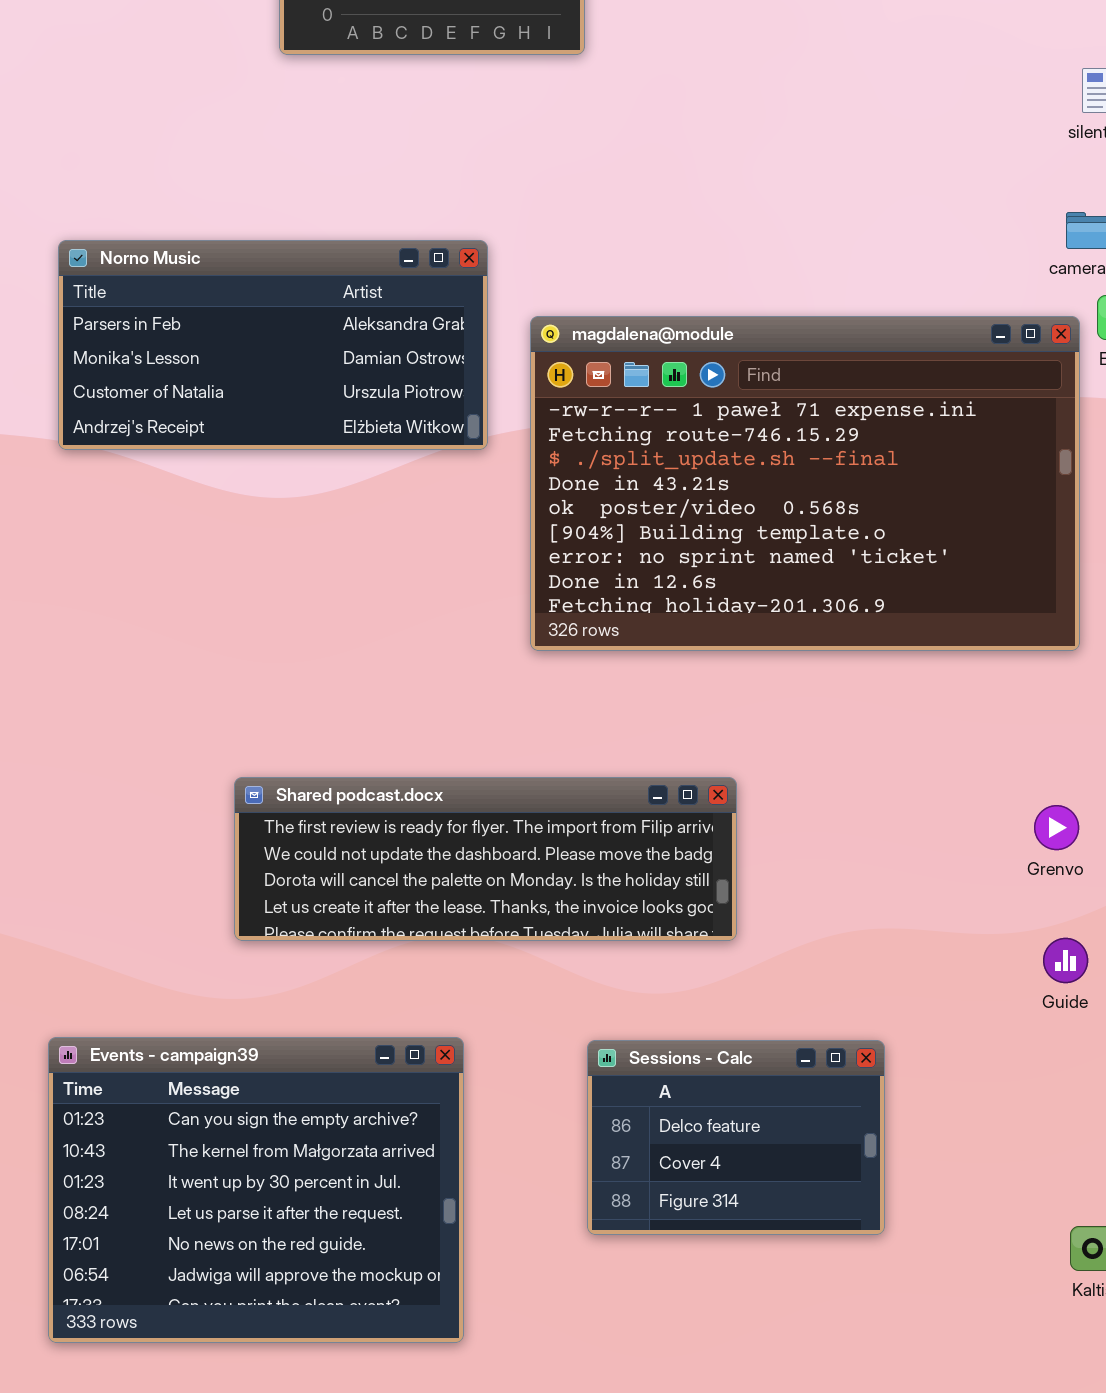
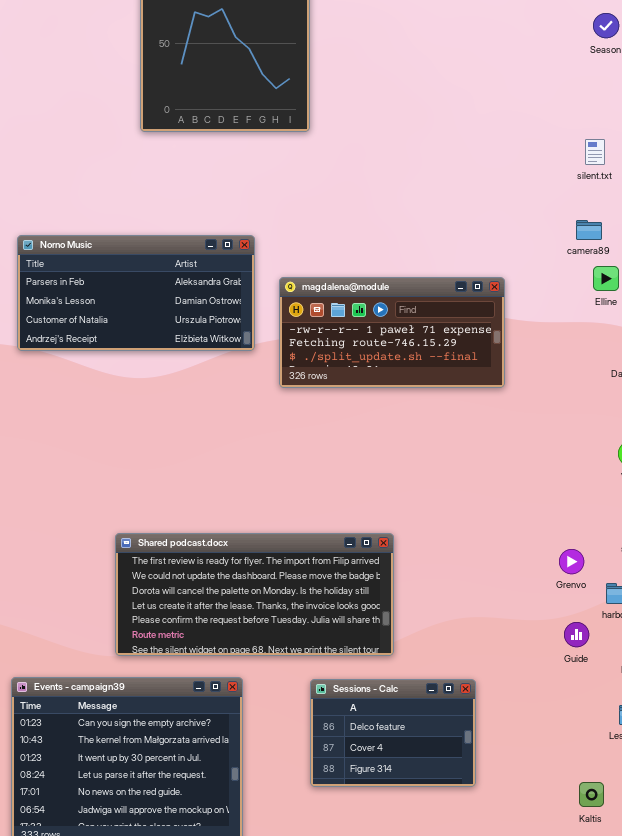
magdalena@module: [530,316,1080,651] -> [279,277,505,388], resized
Shared podcast.docx: [234,777,737,941] -> [115,533,394,656], resized

